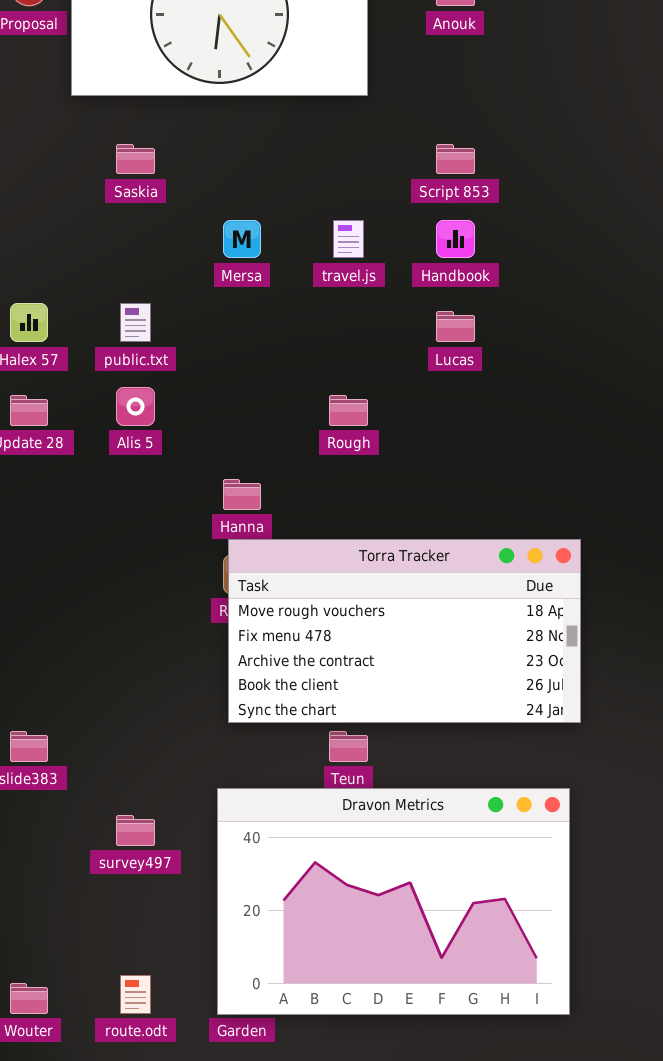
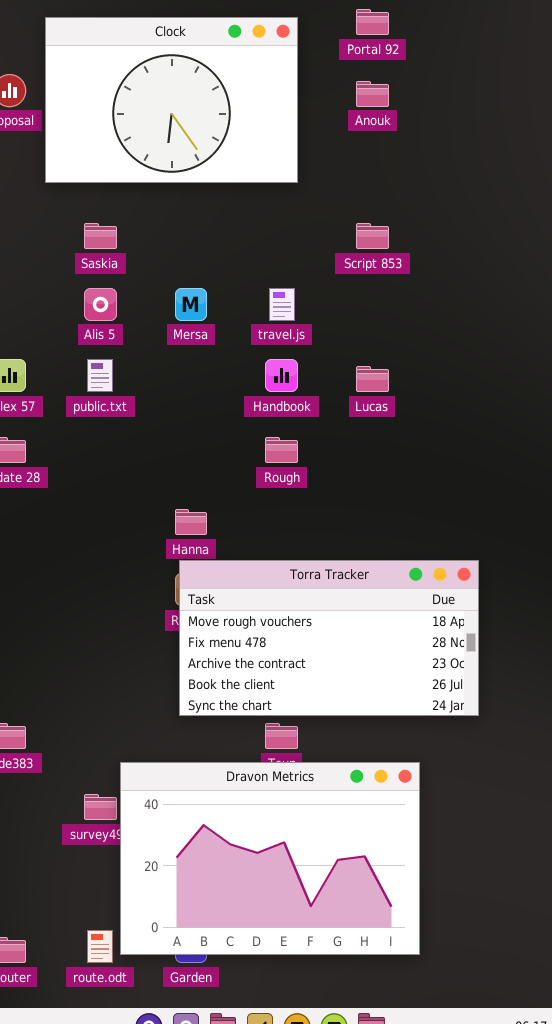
Handbook: [436,220,475,258] -> [265,359,298,392], moved
Alis 5: [116,387,155,426] -> [84,288,117,321], moved
Dravon Metrics: [217,788,570,1015] -> [120,762,420,955], moved

